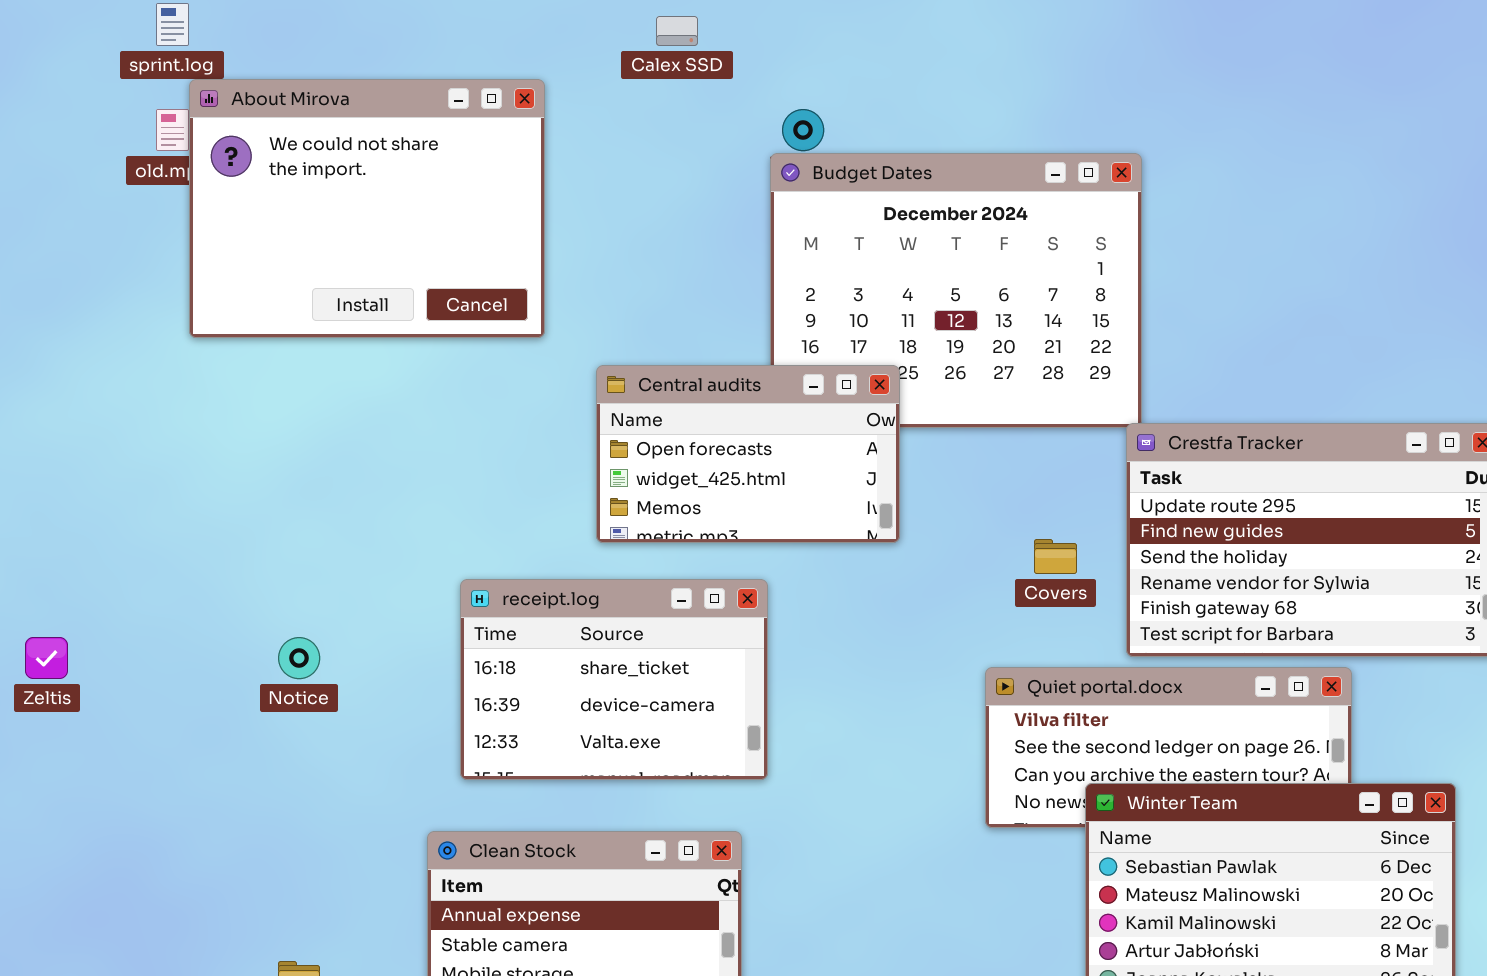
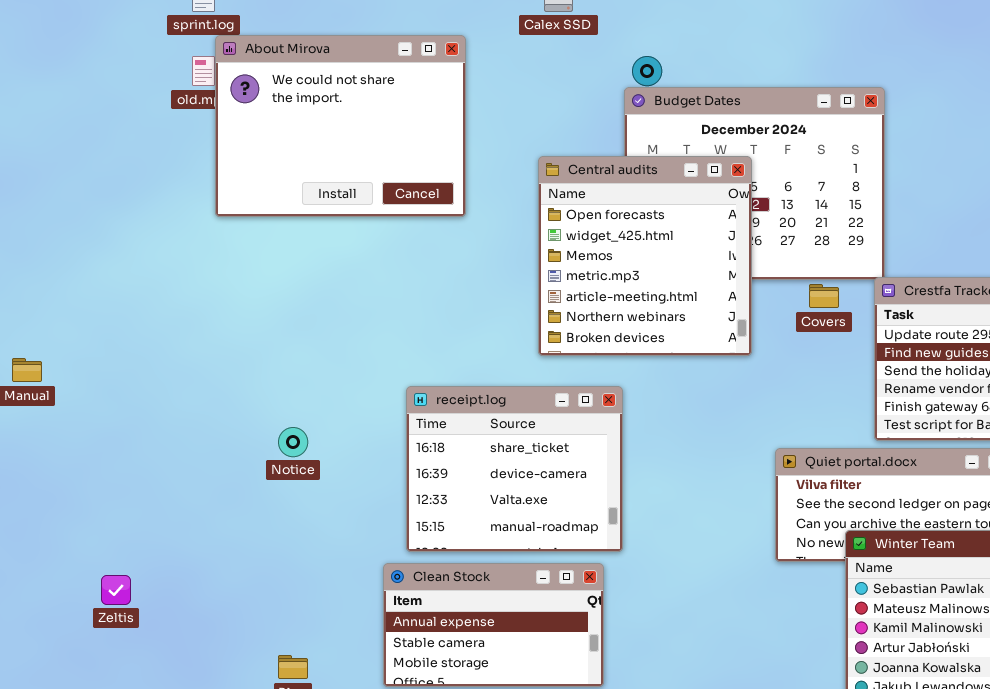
Central audits: [596,365,900,543] -> [538,156,752,356], moved, resized
Covers: [1034,539,1077,574] -> [809,284,839,308], moved
receipt.log: [460,579,768,780] -> [406,386,623,552], resized
Zeltis: [25,637,68,679] -> [101,575,131,605], moved

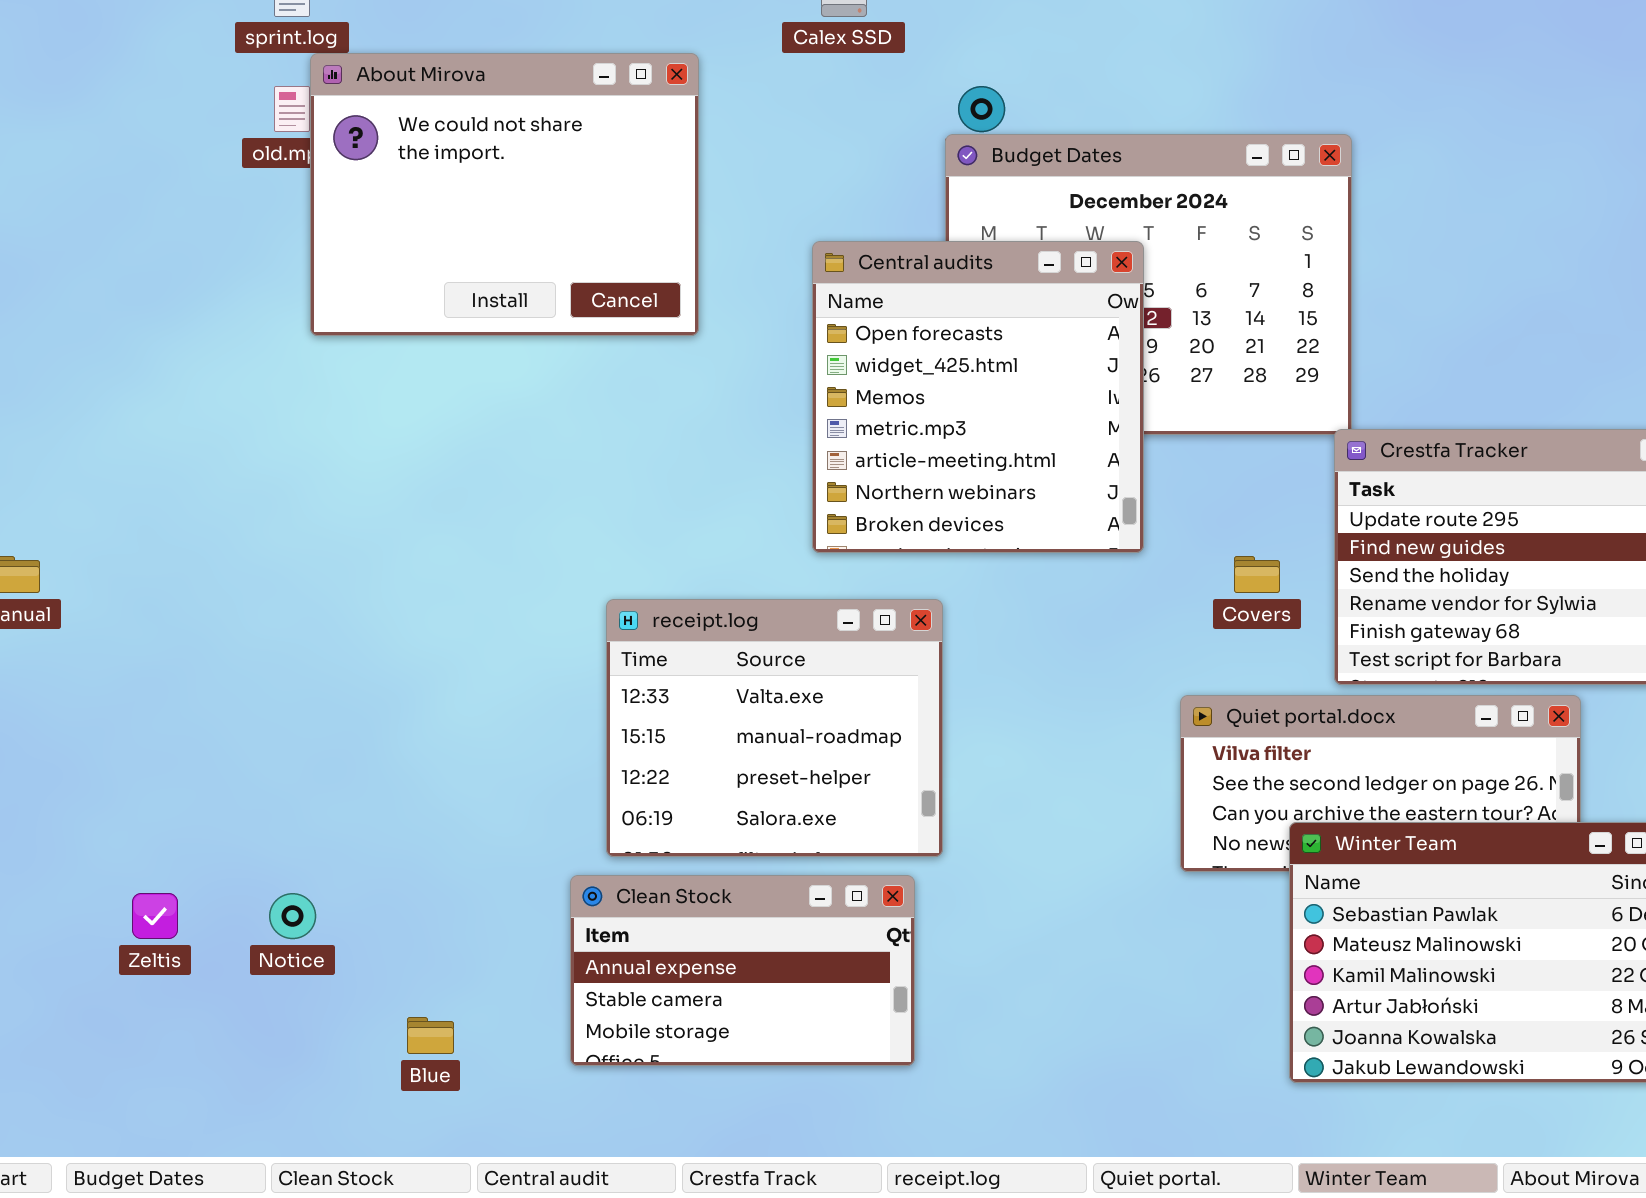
Covers: [809,284,839,308] -> [1234,556,1280,593], moved
receipt.log: [406,386,623,552] -> [606,599,943,857], scrolled down 2 rows
Notice: [278,427,308,457] -> [269,893,316,939], moved

